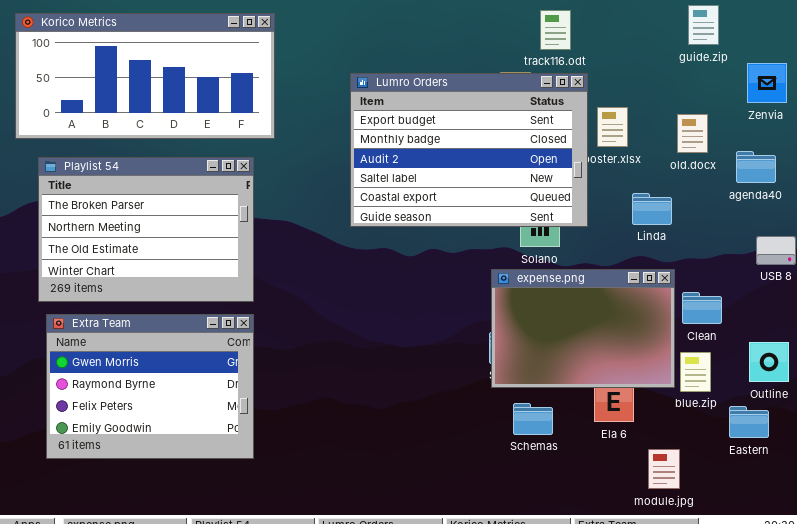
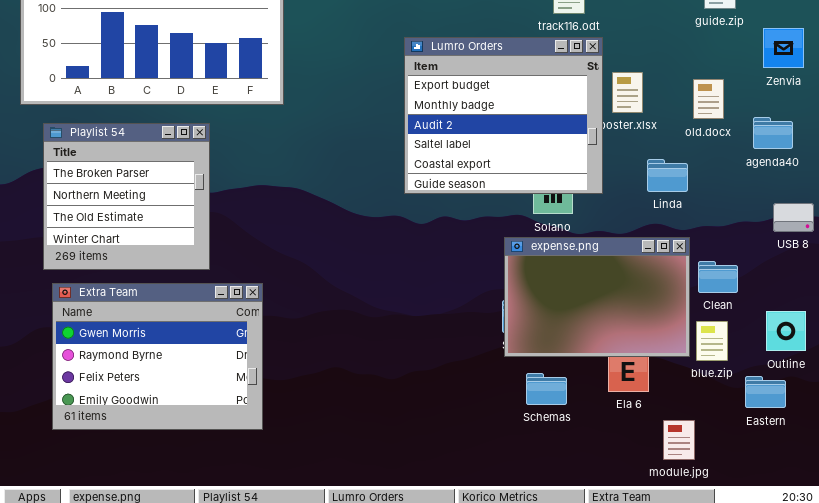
Lumro Orders: [350,73,588,227] -> [404,37,603,194], resized
Playlist 54: [38,157,254,302] -> [43,123,210,270], resized

